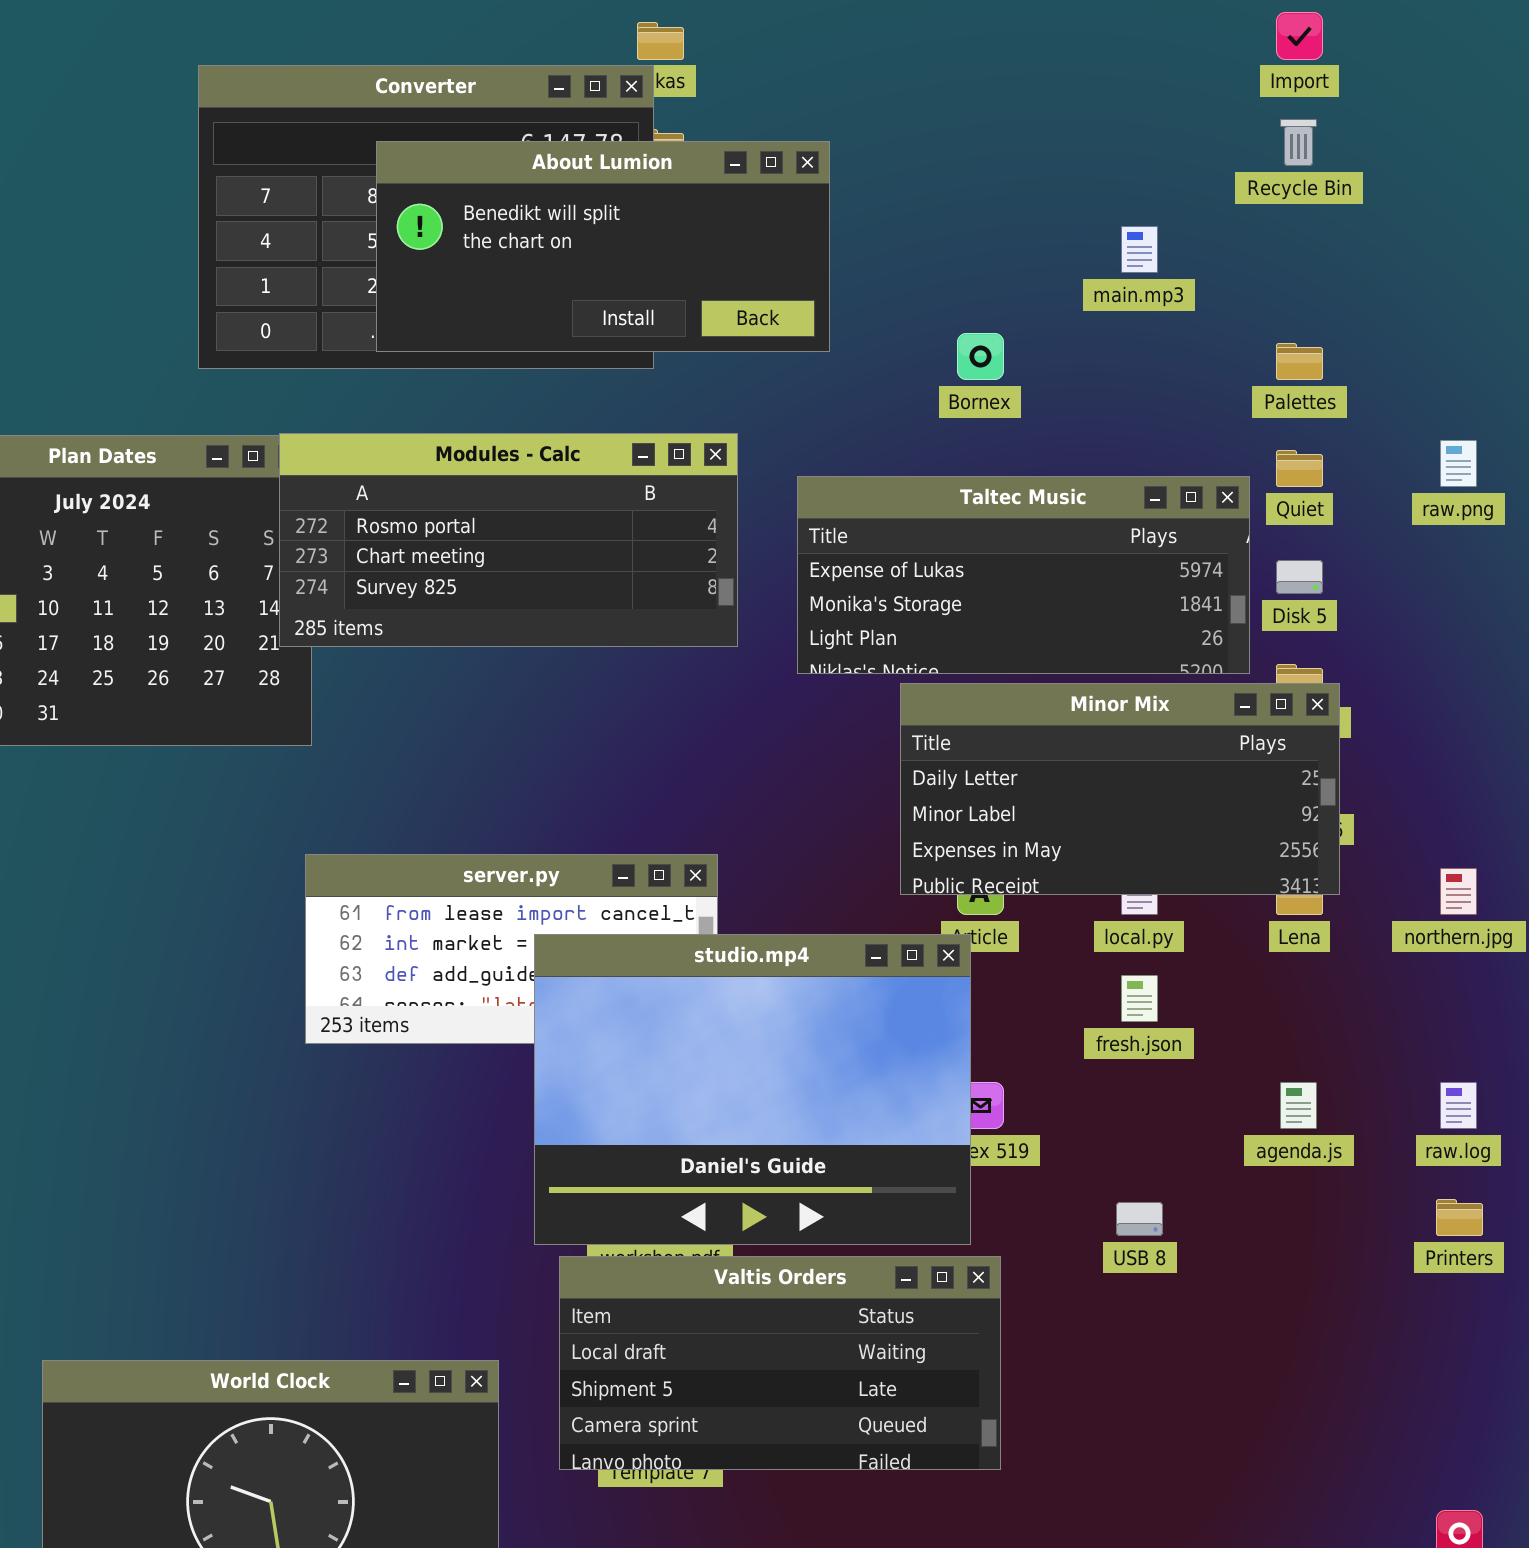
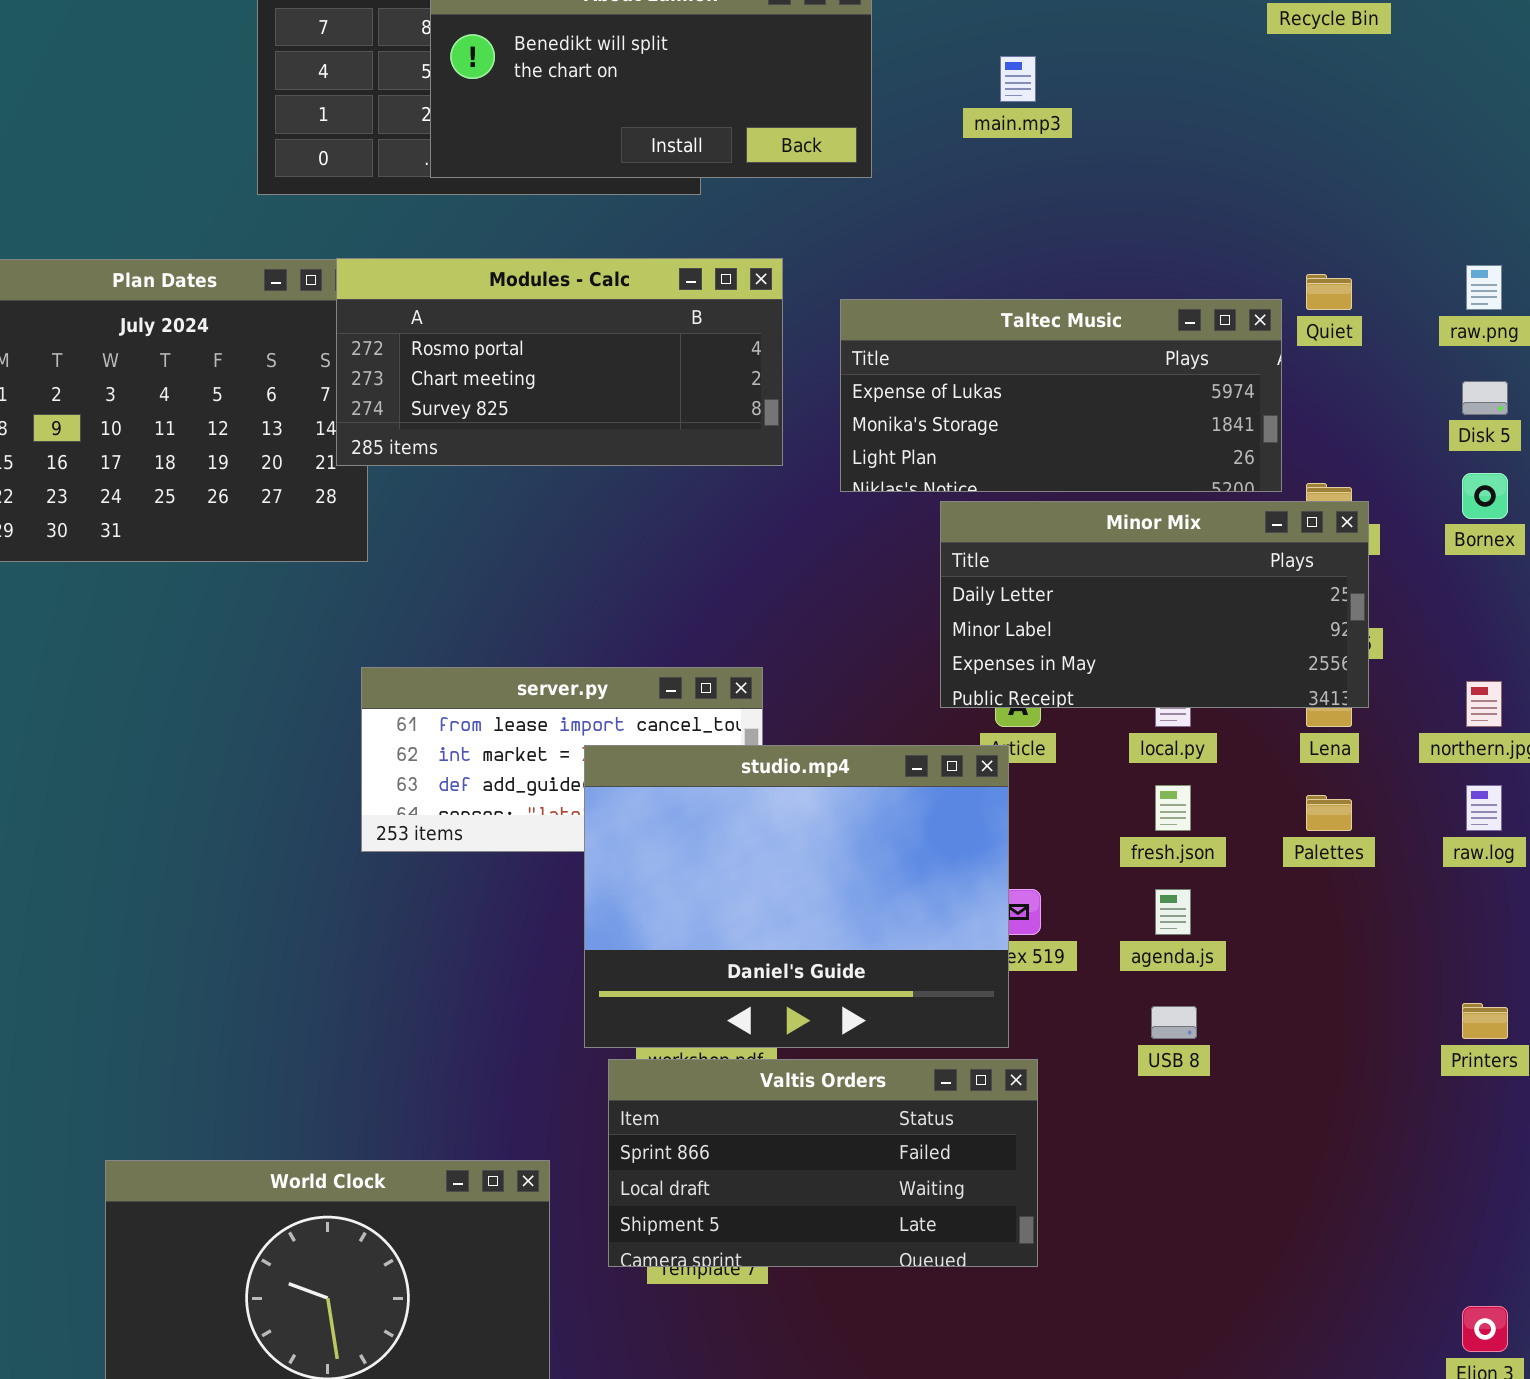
main.mp3: [1121,226,1158,273] -> [1000,56,1036,102], moved
Bornex: [957,333,1004,380] -> [1462,473,1508,519], moved
Palettes: [1276,343,1323,380] -> [1306,795,1352,831], moved
Disk 5: [1276,560,1323,594] -> [1462,381,1508,415], moved
agenda.js: [1280,1082,1317,1129] -> [1155,889,1191,935], moved
raw.log: [1440,1082,1477,1129] -> [1466,785,1502,831], moved
Valtis Orders: [559,1256,1001,1470] -> [608,1059,1038,1267], scrolled up 1 row

